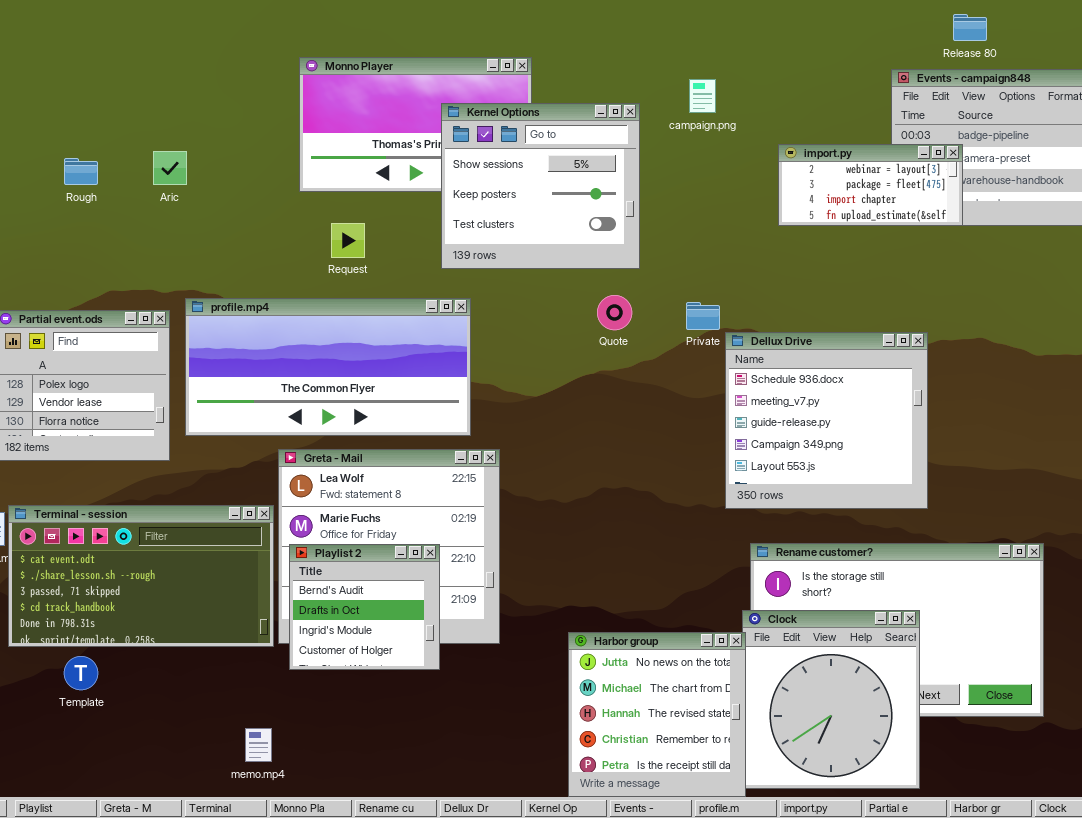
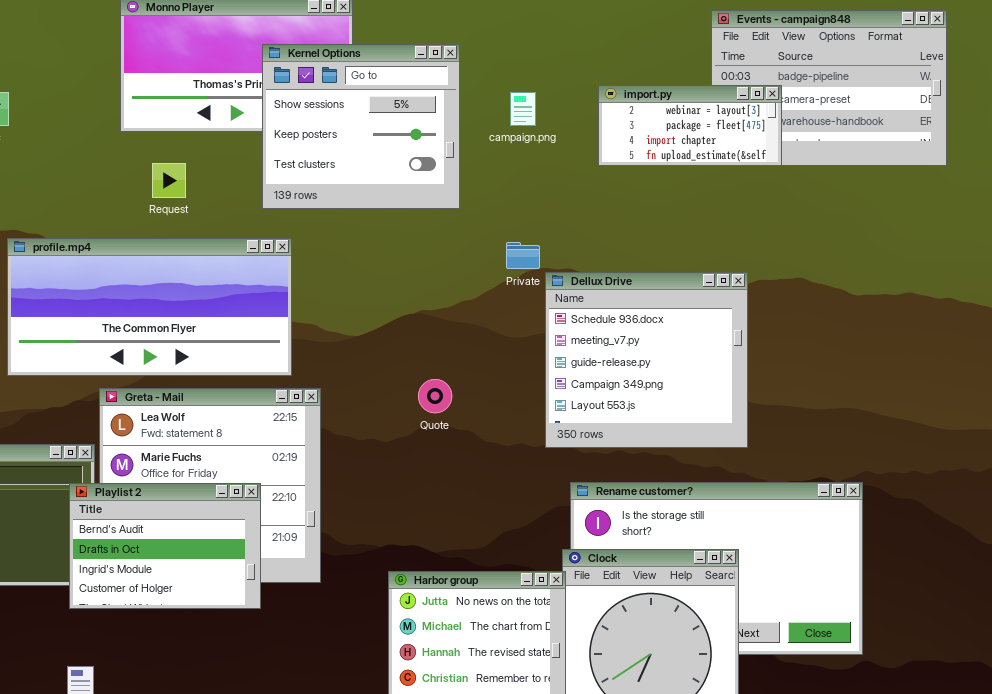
campaign.png: [689,79,716,113] -> [510,92,536,126], moved
Quote: [597,295,632,330] -> [418,379,452,413], moved
Playlist 2: [289,544,440,670] -> [69,483,261,609], resized

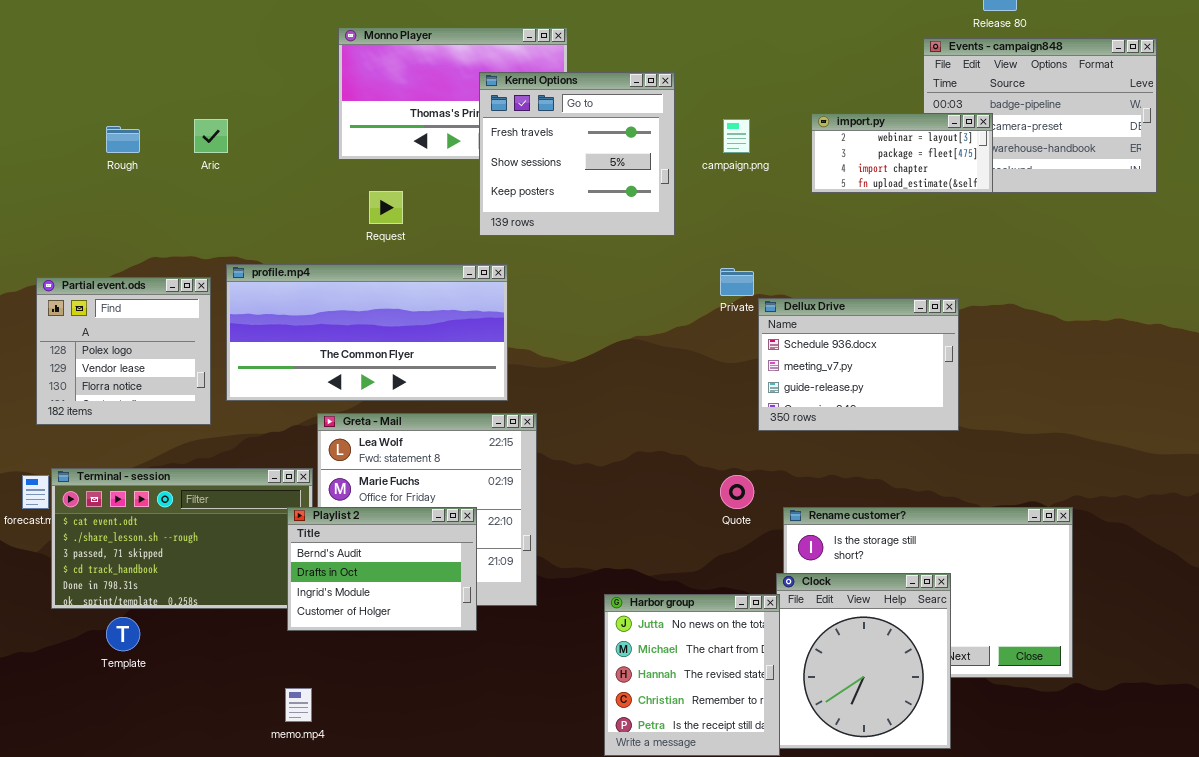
Kernel Options: [262,44,460,209] -> [479,72,675,236], scrolled up 1 row
Dellux Drive: [545,272,748,448] -> [758,298,959,431], resized
Quote: [418,379,452,413] -> [720,475,754,509], moved

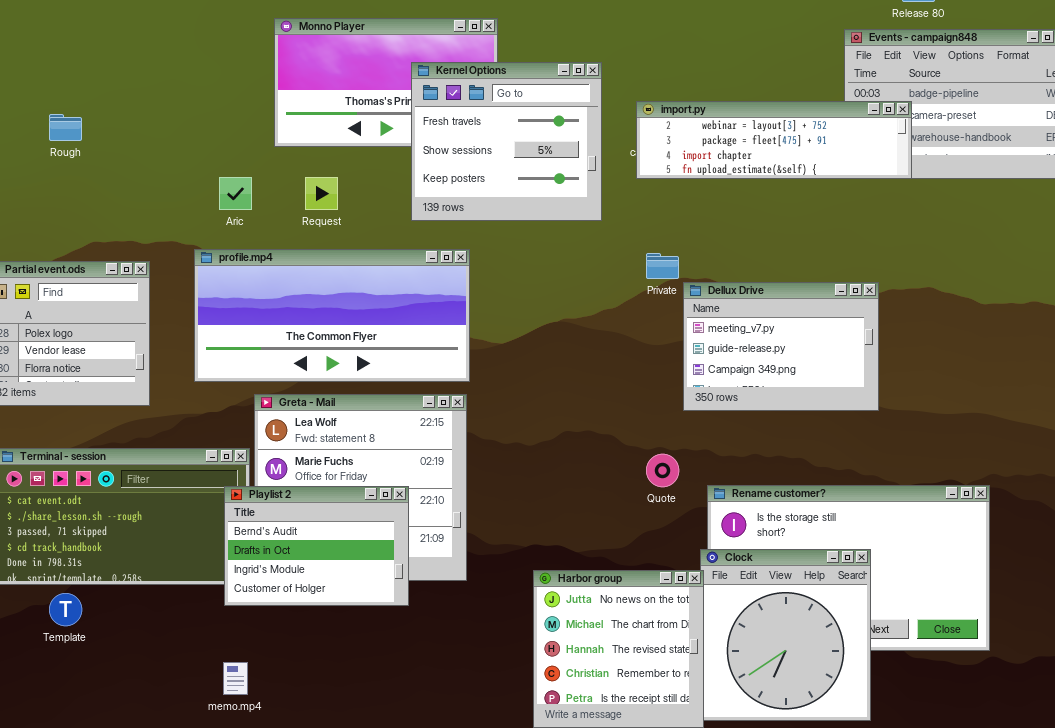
import.py: [811,113,993,193] -> [636,101,912,179], resized
Aric: [194,119,228,153] -> [219,177,252,210], moved
profile.mp4: [226,264,508,401] -> [194,249,470,382], moved
Dellux Drive: [758,298,959,431] -> [683,282,879,411], scrolled down 1 row

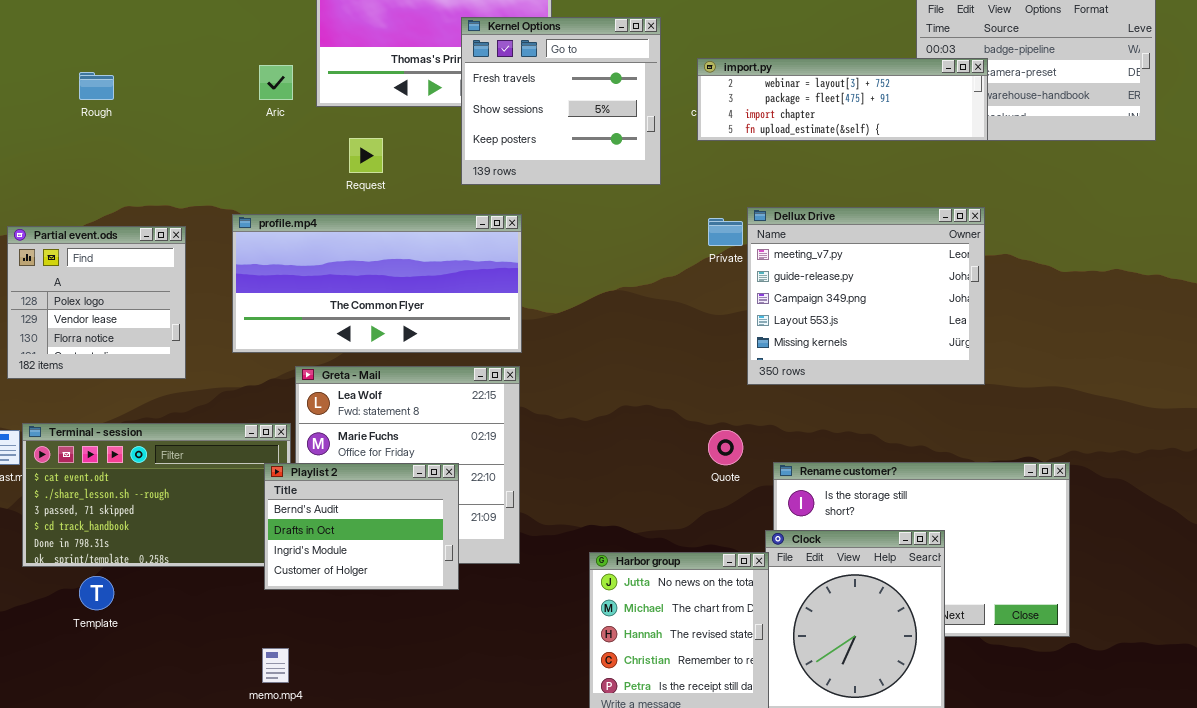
Aric: [219,177,252,210] -> [259,65,293,100], moved
Dellux Drive: [683,282,879,411] -> [747,207,985,385], resized

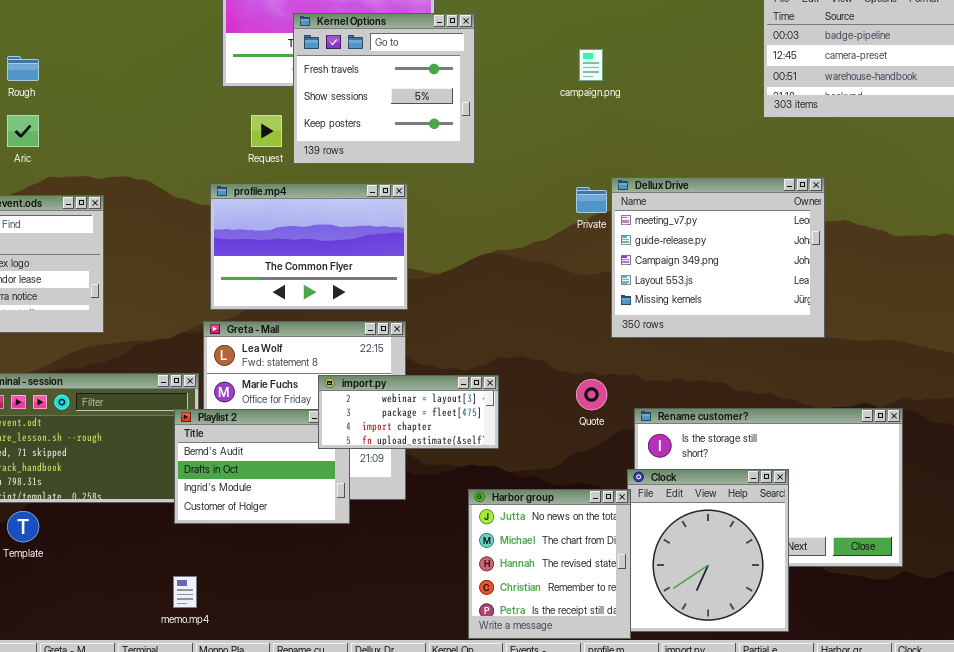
Kernel Options: [461,17,661,185] -> [293,13,475,164], moved
import.py: [697,58,988,141] -> [318,375,499,449], moved, resized
Aric: [259,65,293,100] -> [7,115,39,147], moved
profile.mp4: [232,214,522,353] -> [210,183,408,310], resized

